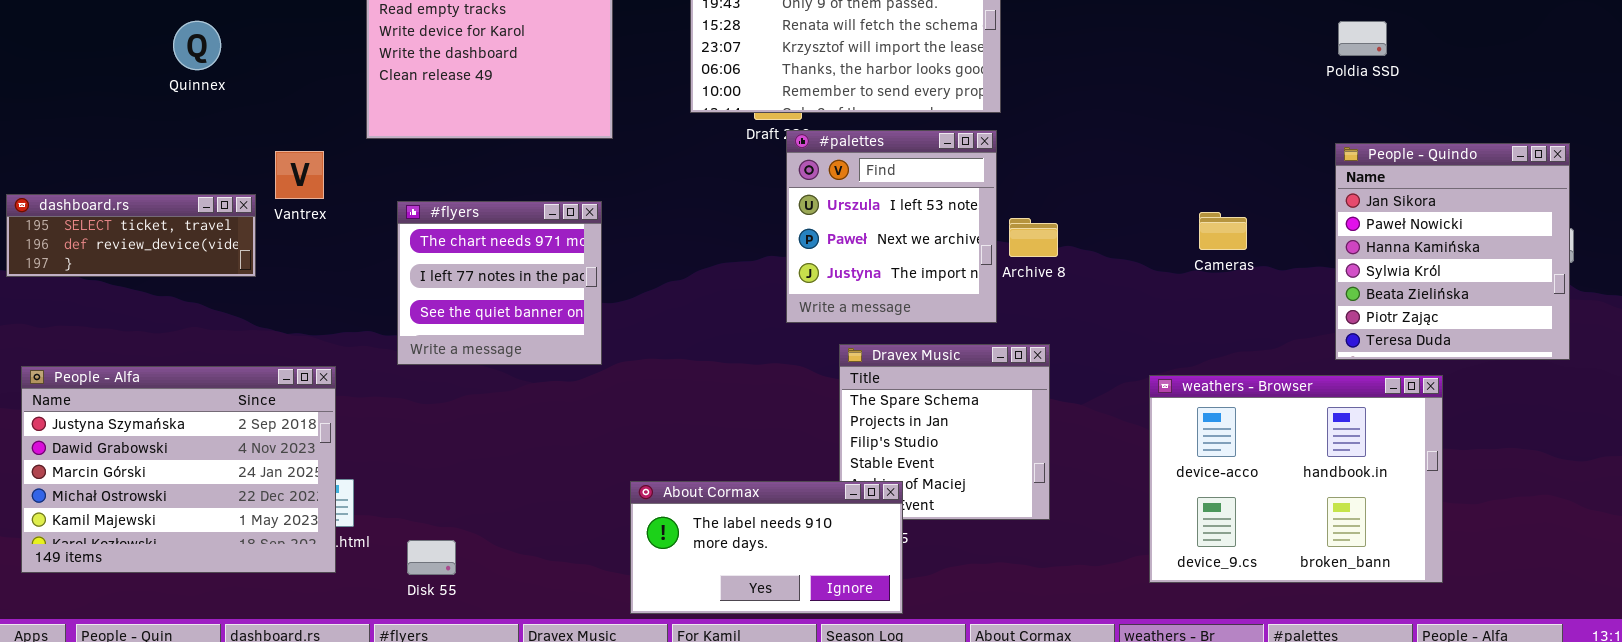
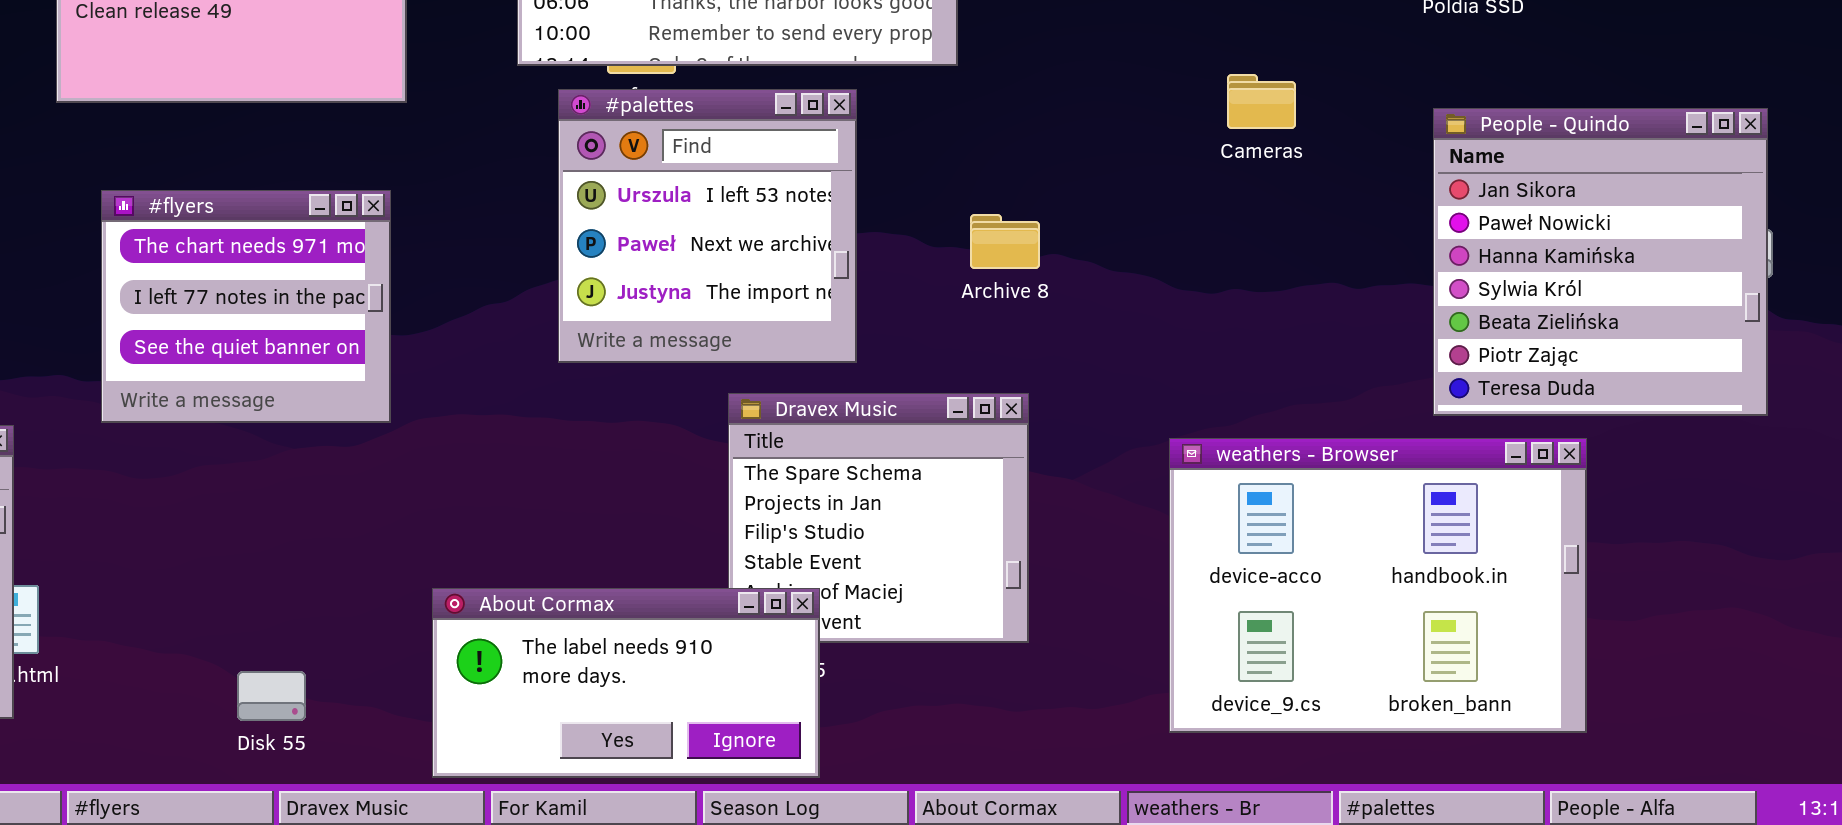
#palettes: [786,130,997,323] -> [558,89,857,363], moved
Cameras: [1199,212,1247,250] -> [1227,74,1296,129], moved
Disk 55: [407,540,456,575] -> [237,671,306,721], moved

